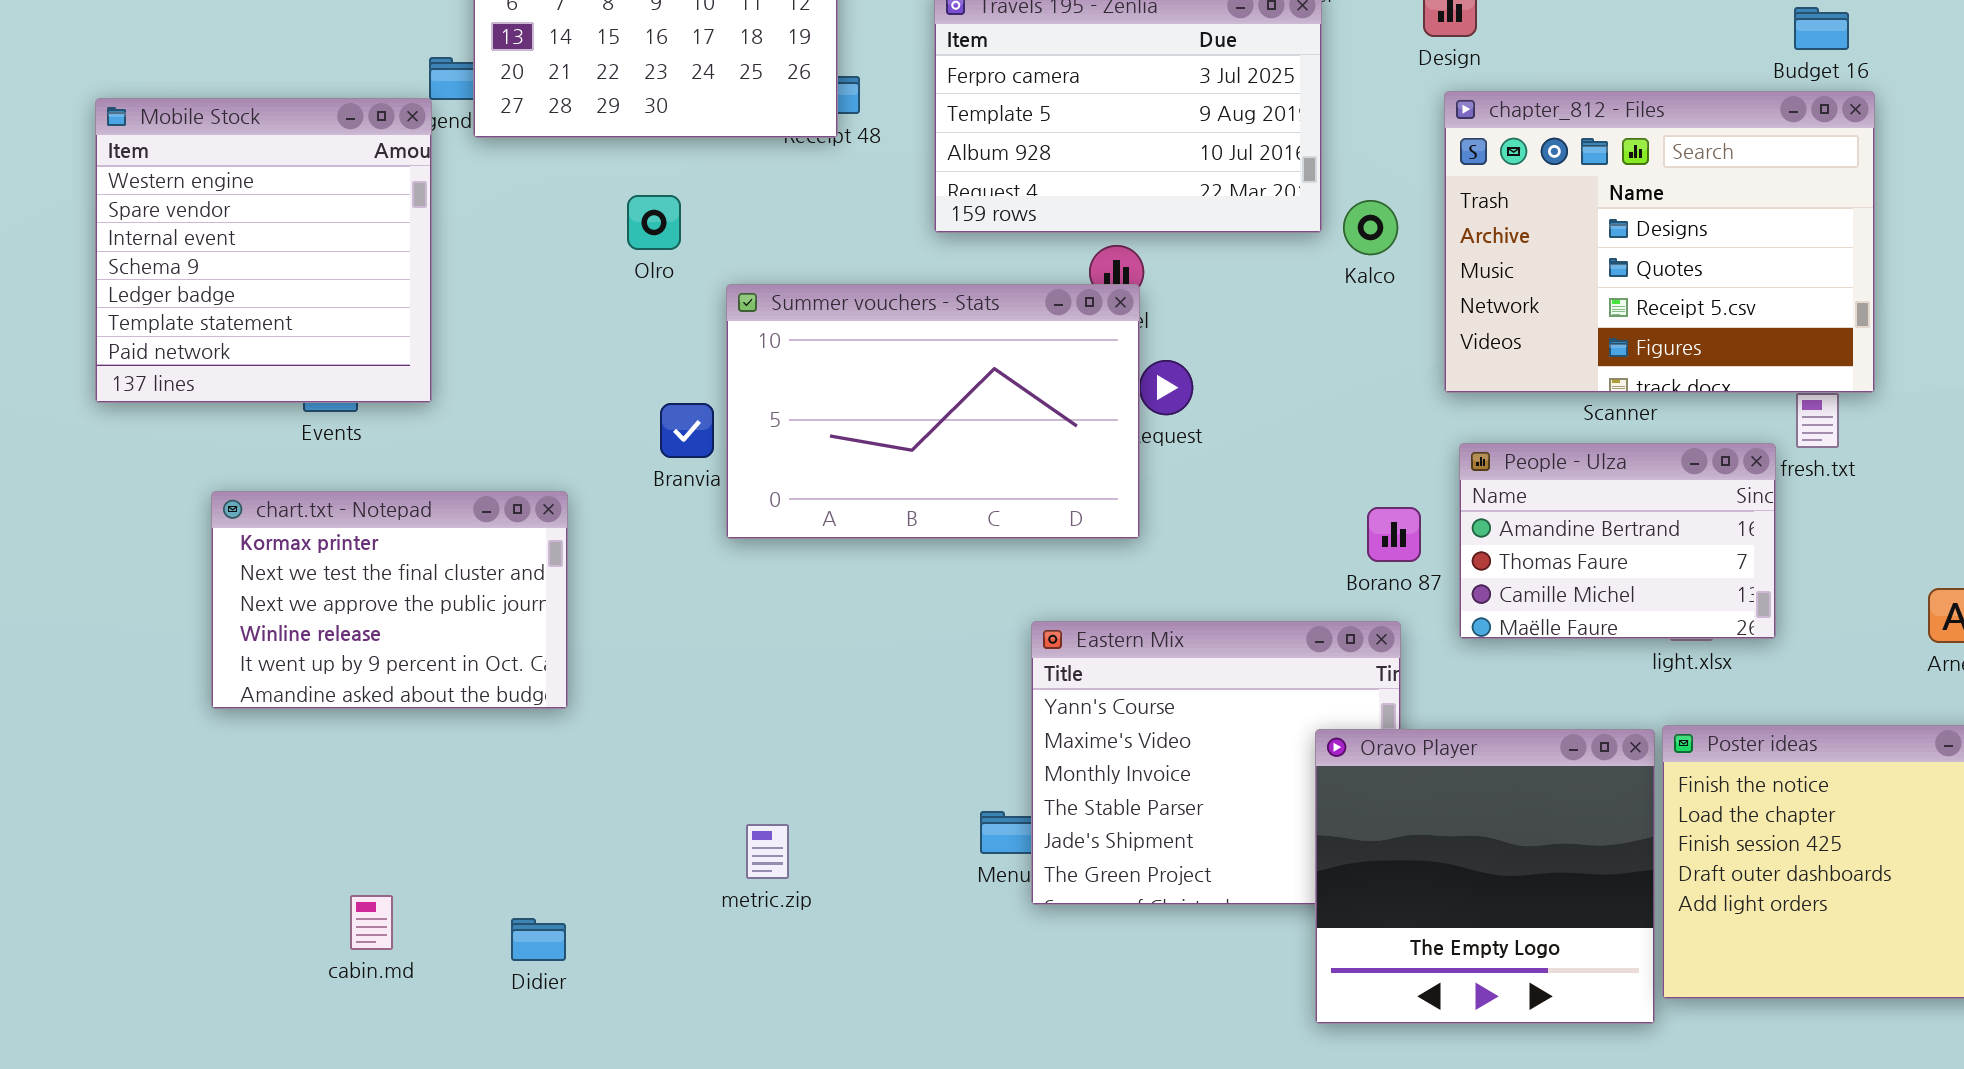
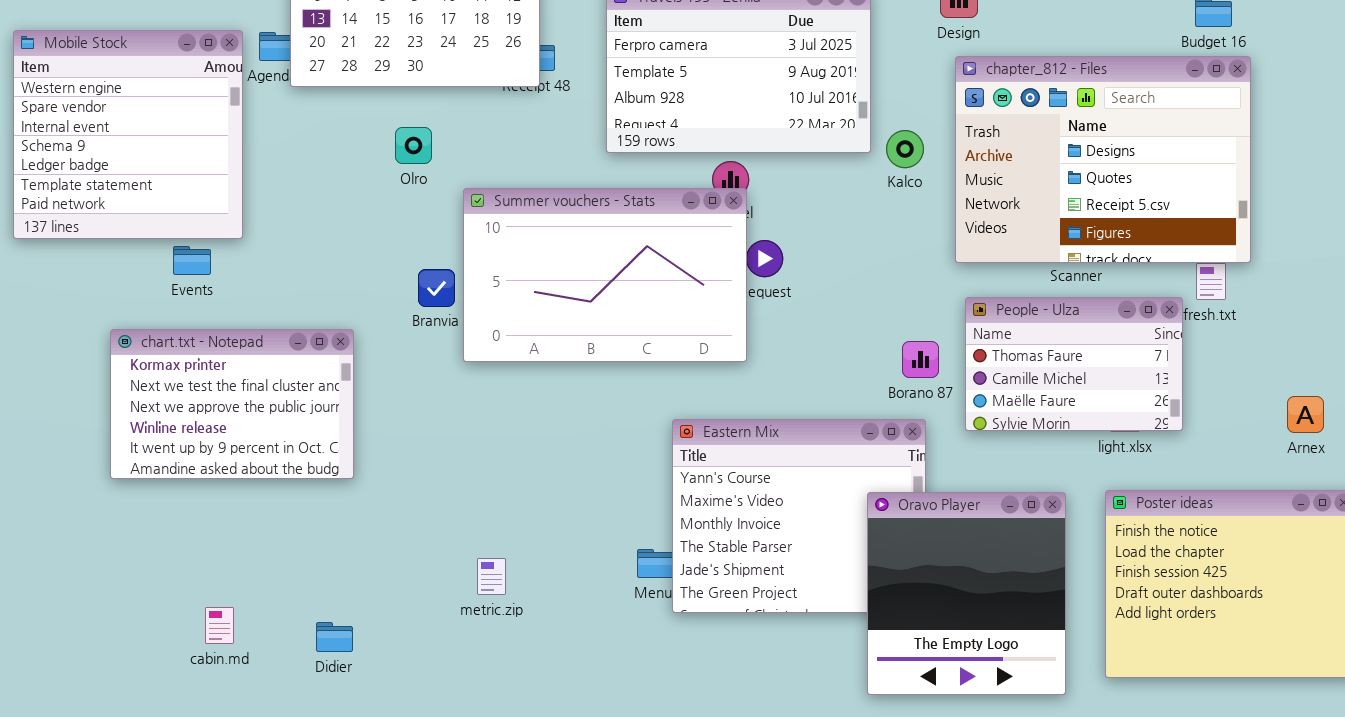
Mobile Stock: [95,98,432,403] -> [13,30,243,239], moved
People - Ulza: [1459,443,1776,639] -> [965,297,1183,431], scrolled down 1 row
Oravo Player: [1315,729,1655,1024] -> [867,492,1066,695], resized

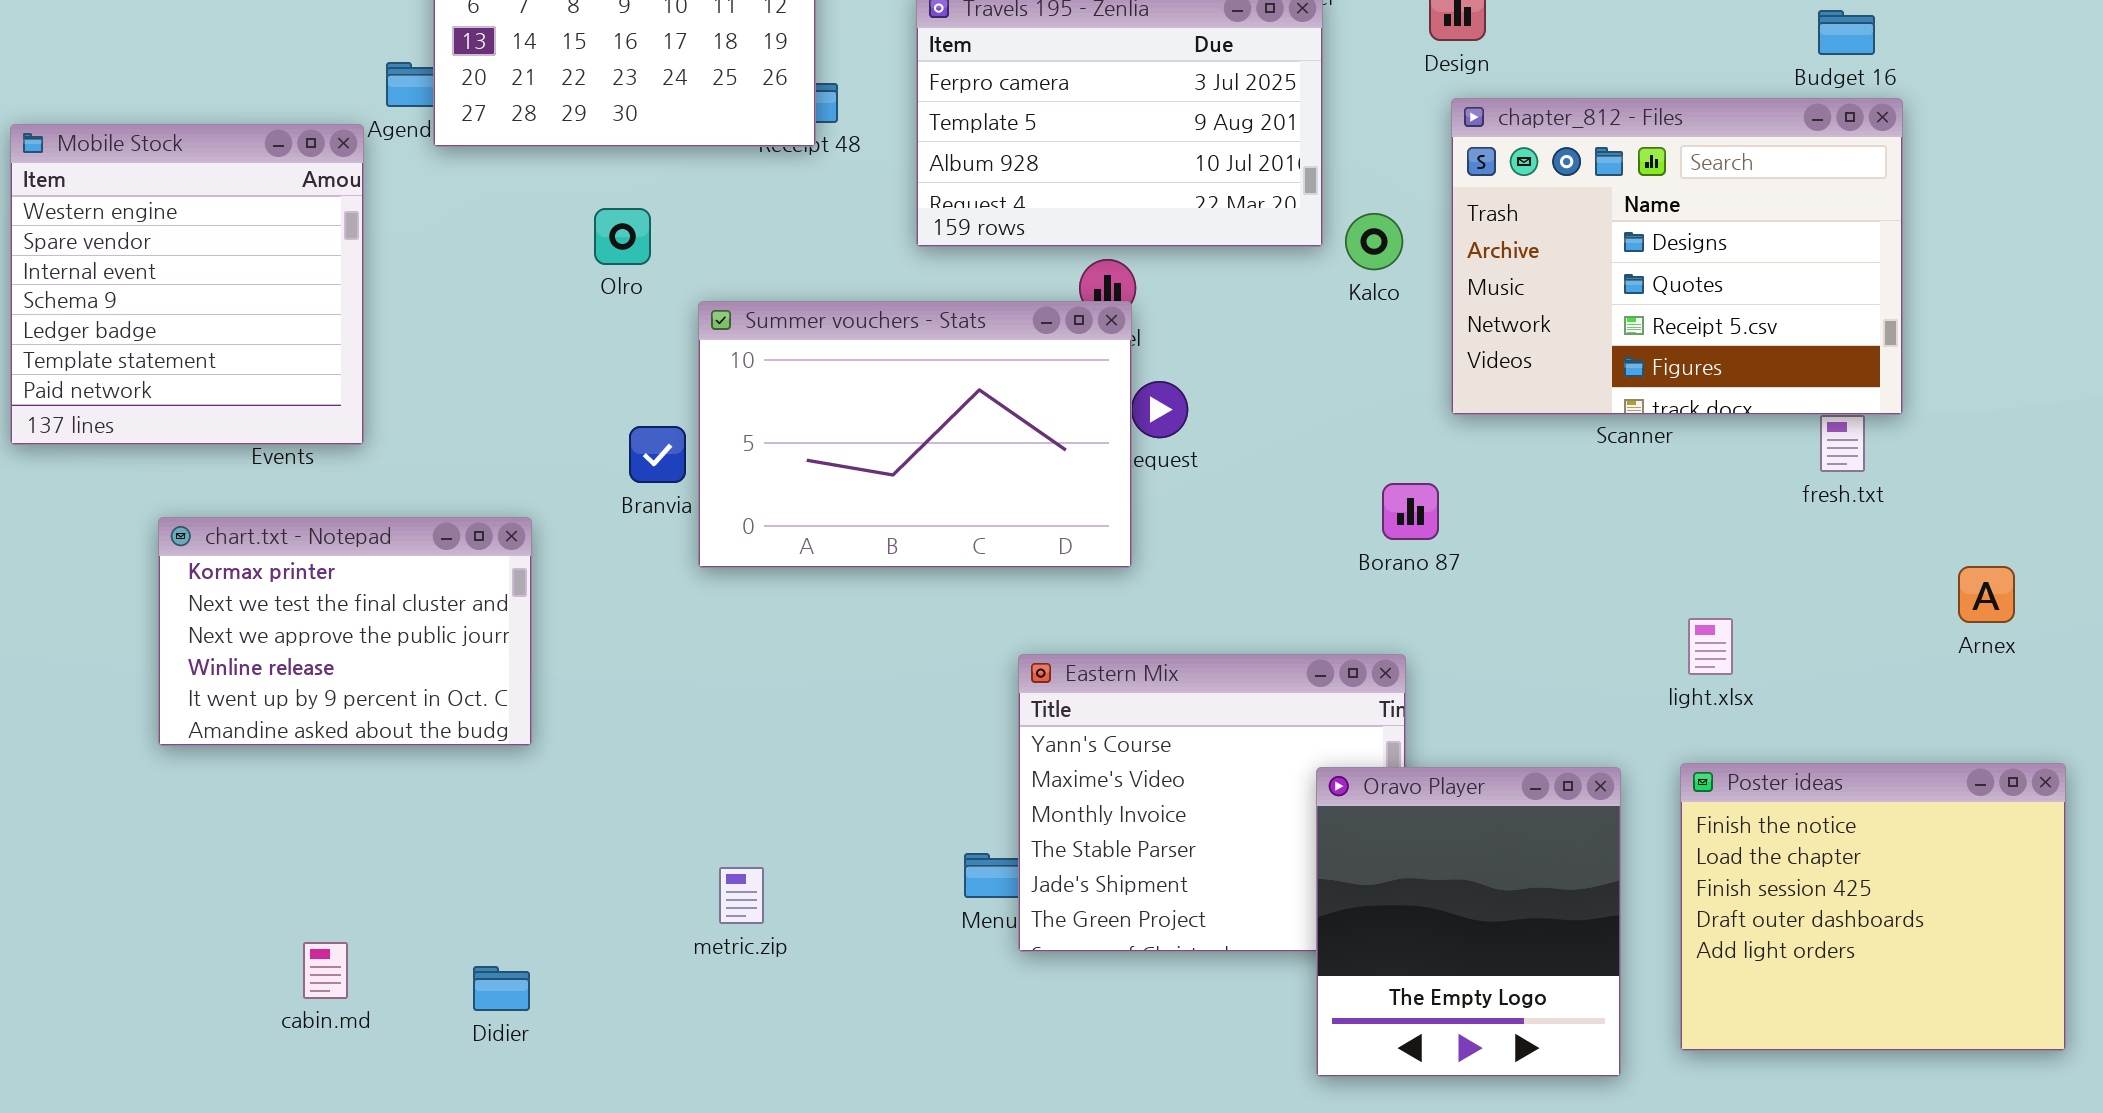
Mobile Stock: [13,30,243,239] -> [10,124,364,445], moved
People - Ulza: [965,297,1183,431] -> none, closed
Borano 87: [902,341,939,378] -> [1382,483,1439,540], moved
Arnex: [1287,396,1324,433] -> [1958,566,2015,623], moved

